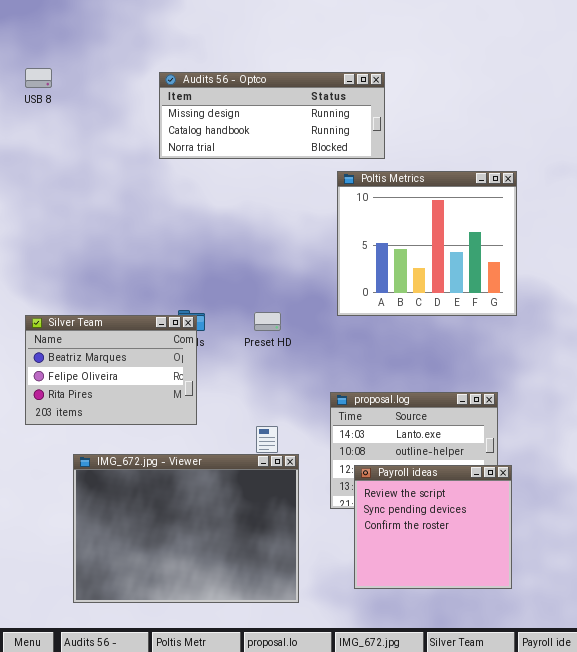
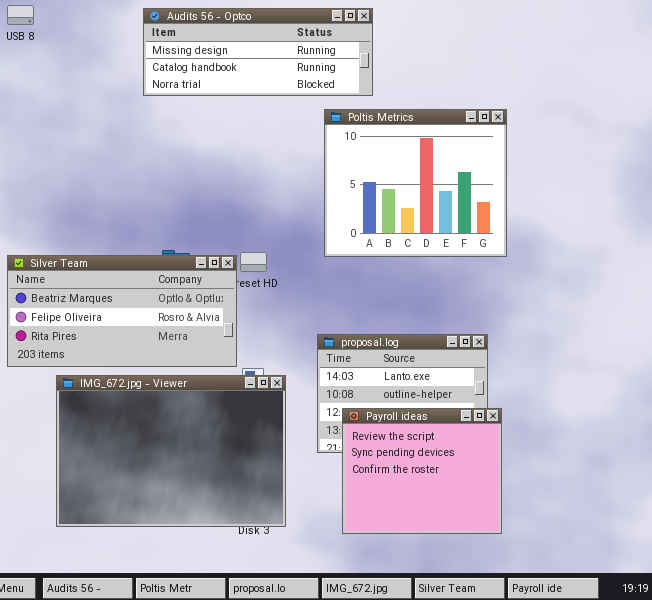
Silver Team: [25,315,197,425] -> [7,255,237,367], resized
IMG_672.jpg - Viewer: [73,454,299,603] -> [56,375,286,527], moved

